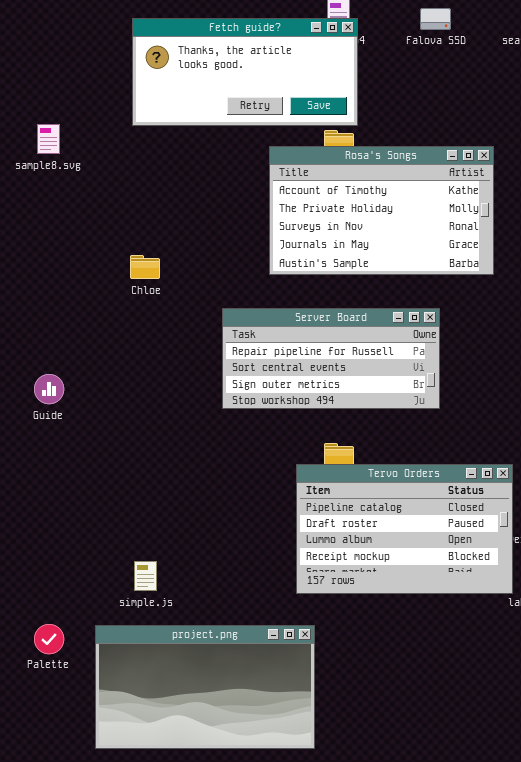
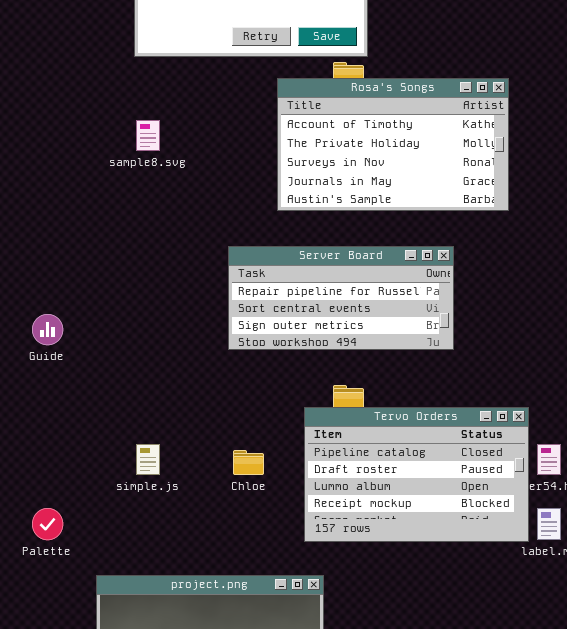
sample8.svg: [37,124,60,154] -> [136,120,160,151], moved
Chloe: [130,255,160,279] -> [233,450,264,475], moved
simple.js: [134,561,157,591] -> [136,444,160,475], moved
Palette: [34,624,64,654] -> [32,508,63,540], moved

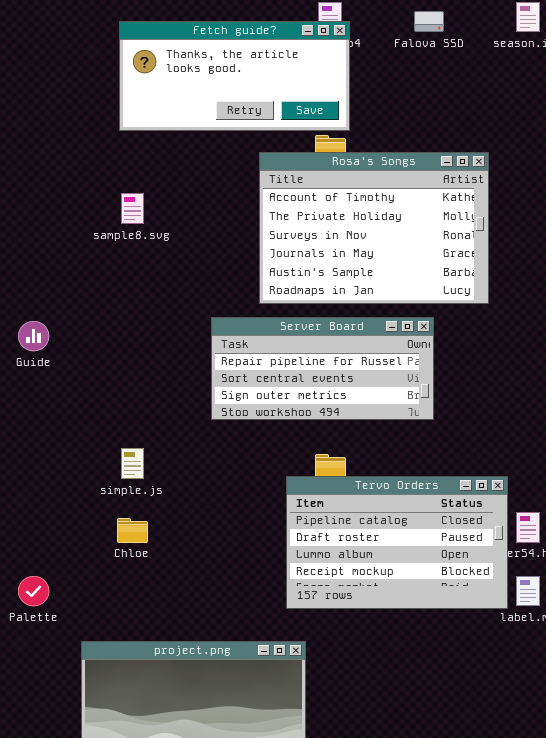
Rosa's Songs: [277,78,509,211] -> [259,152,489,304], resized
Guide: [32,314,63,345] -> [18,321,49,351], moved
simple.js: [136,444,160,475] -> [121,448,144,479], moved
Chloe: [233,450,264,475] -> [117,518,148,543], moved

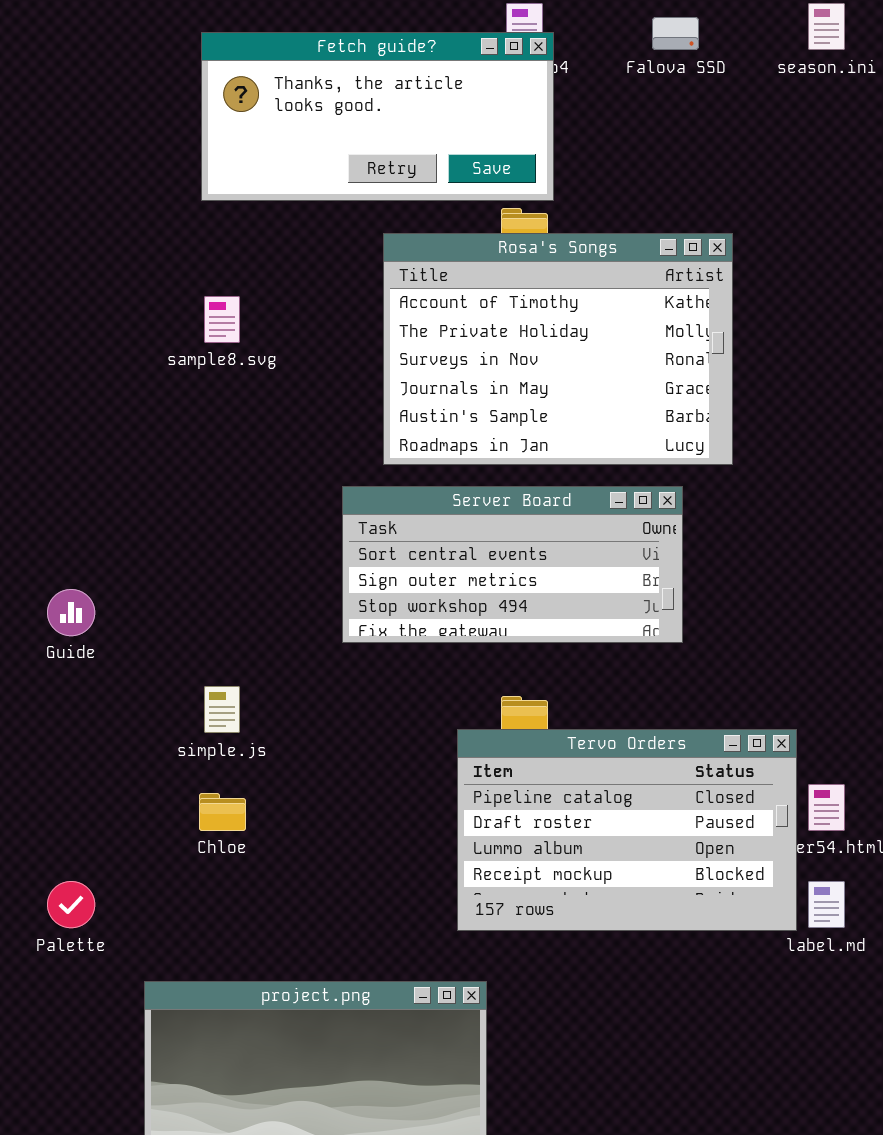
Rosa's Songs: [259,152,489,304] -> [383,233,733,465], moved
Server Board: [211,317,434,420] -> [342,486,683,643], scrolled down 1 row
Guide: [18,321,49,351] -> [47,589,95,636], moved

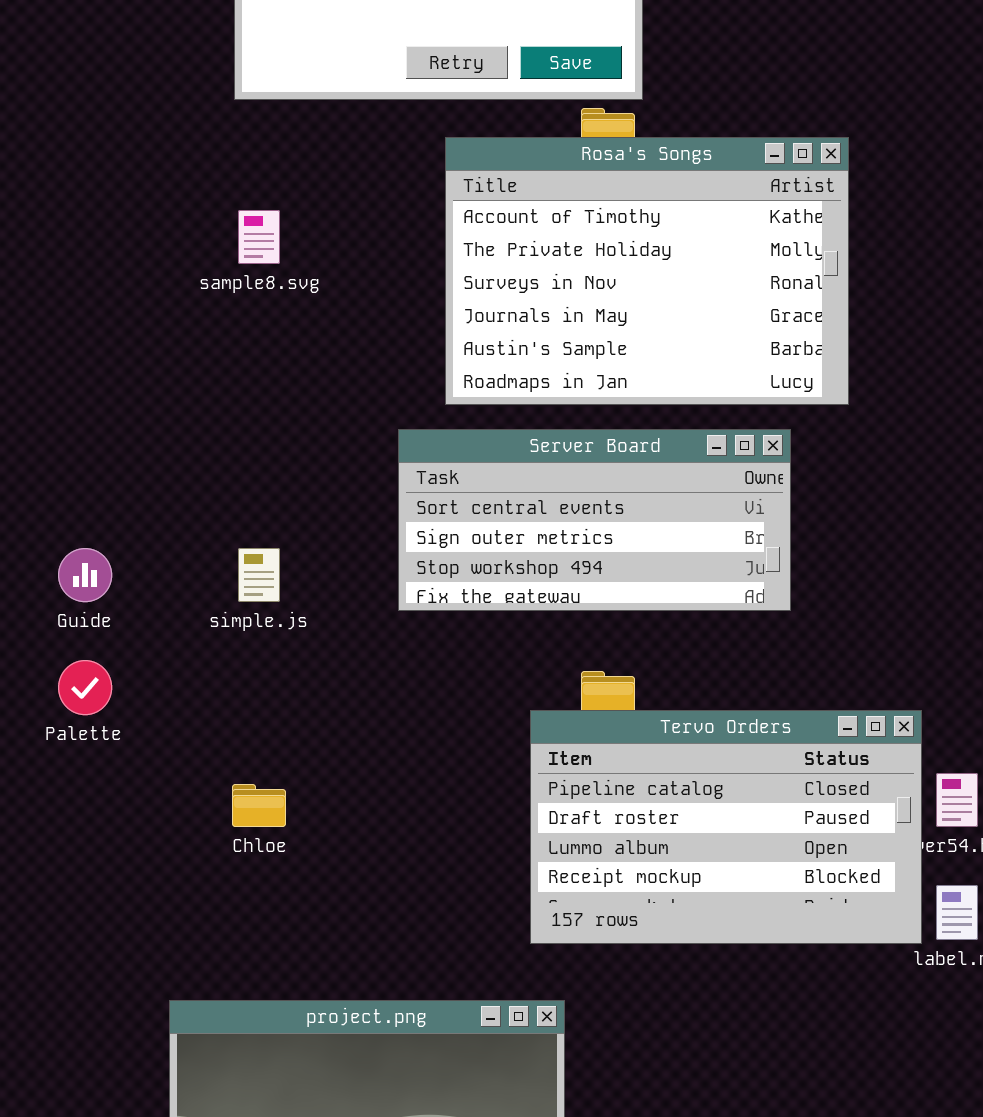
simple.js: [204,686,240,733] -> [238,548,280,602], moved
Palette: [47,881,95,928] -> [58,660,112,715], moved

